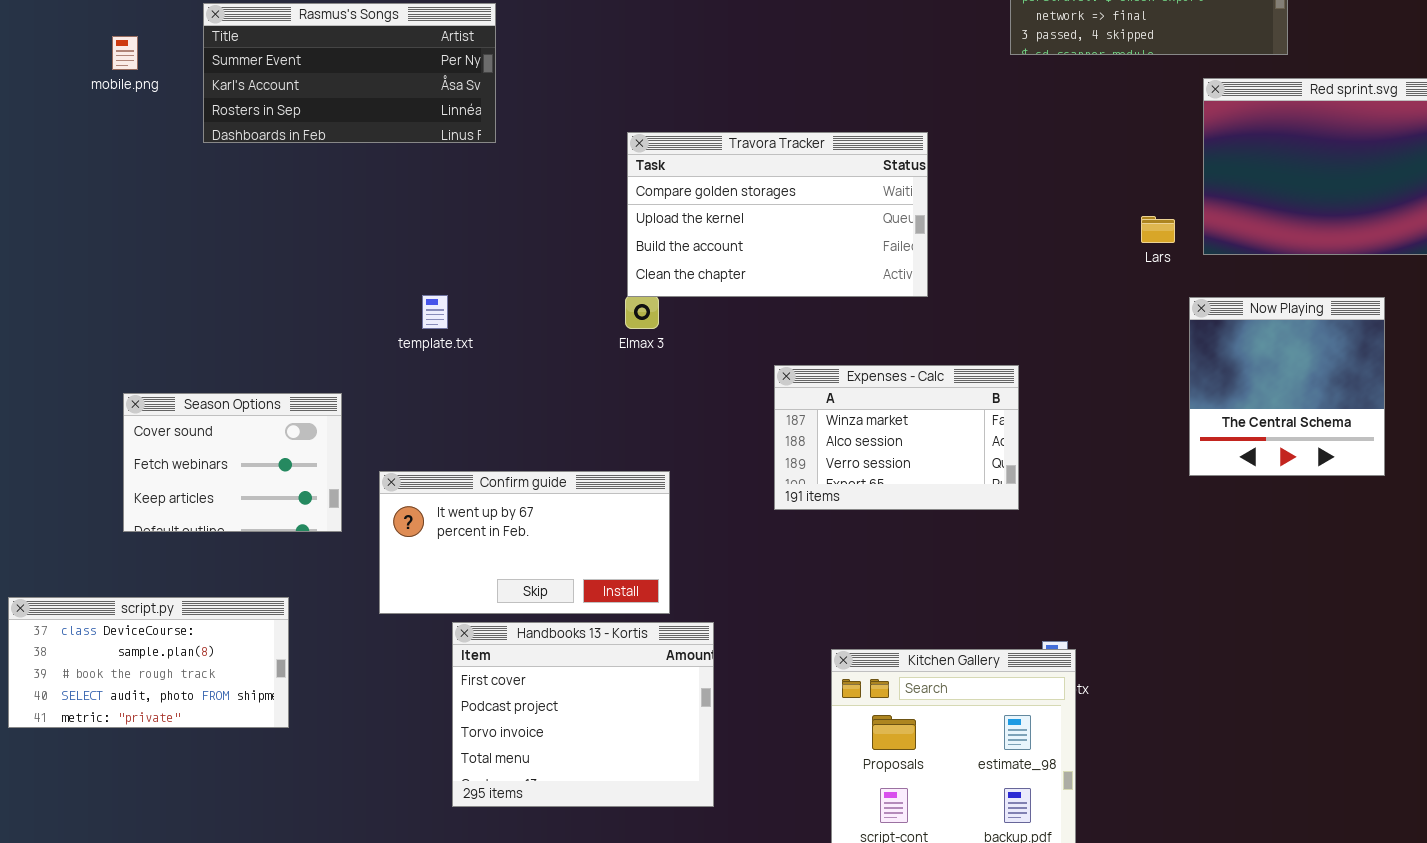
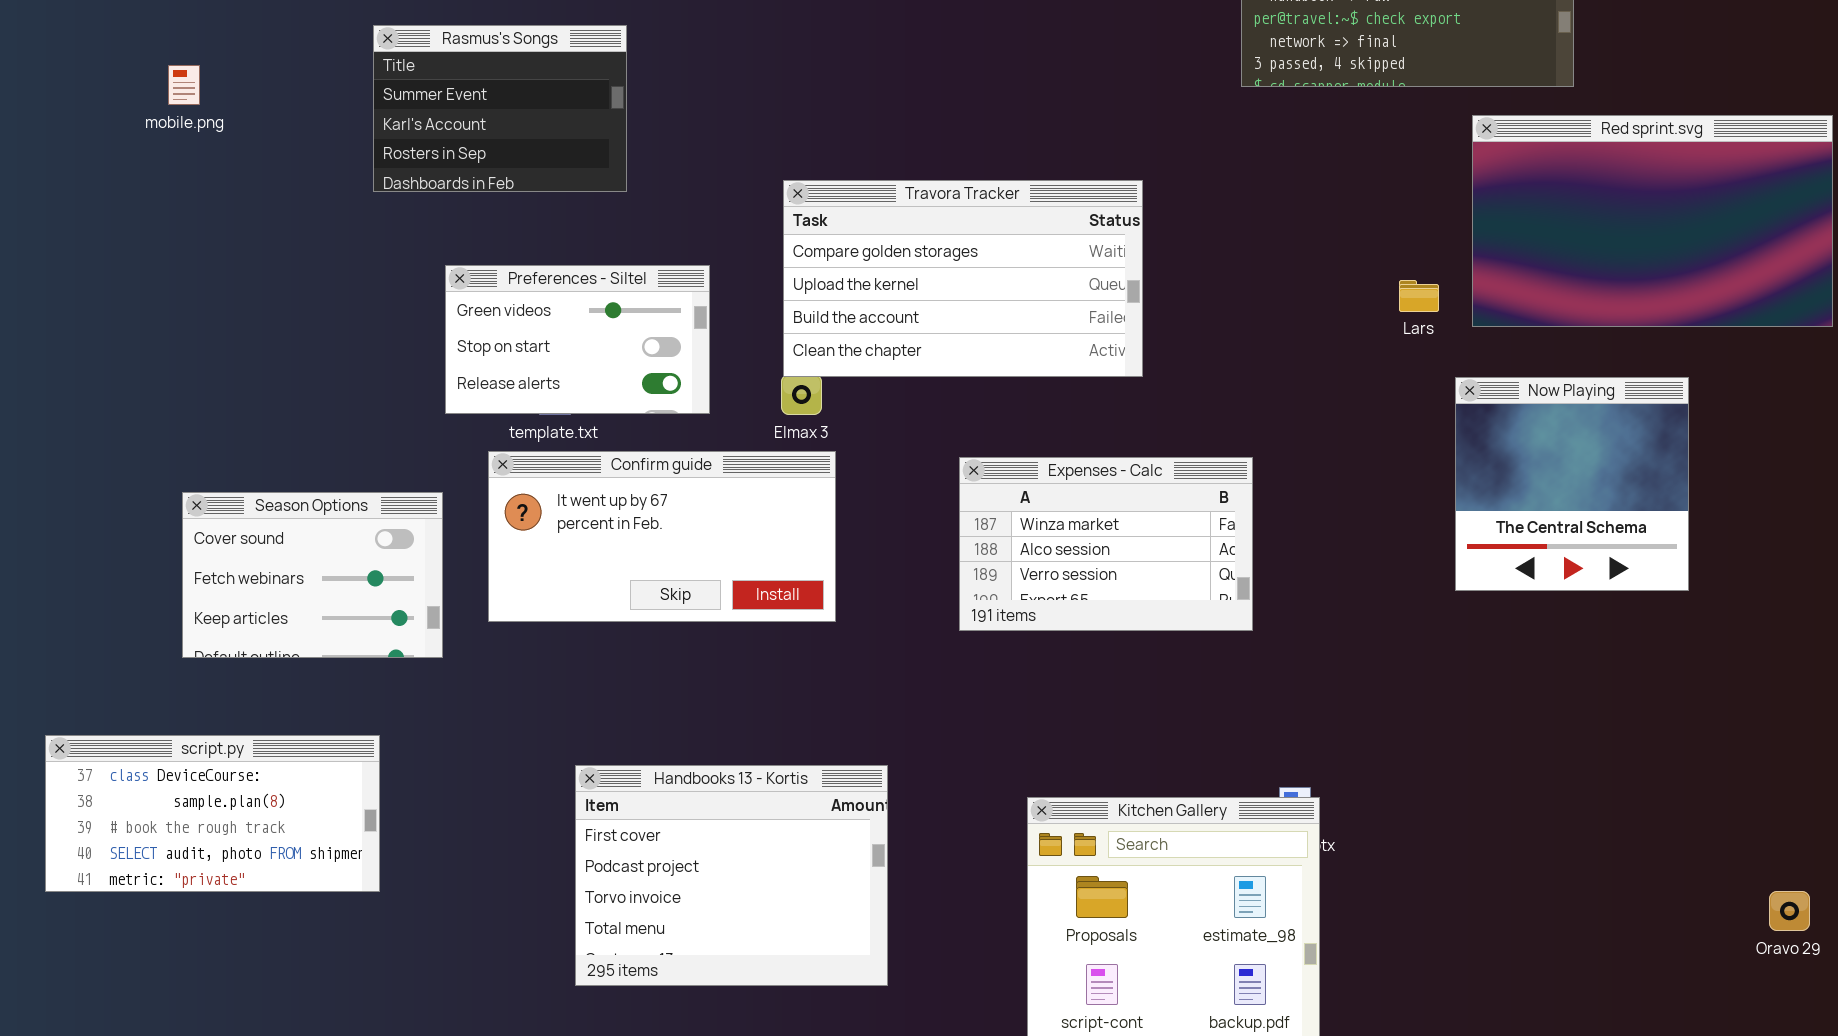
Rasmus's Songs: [203,3,496,143] -> [373,25,627,192], resized
Preferences - Siltel: none -> [445,265,710,414], opened
Confirm guide: [379,471,670,614] -> [488,451,836,622], moved

